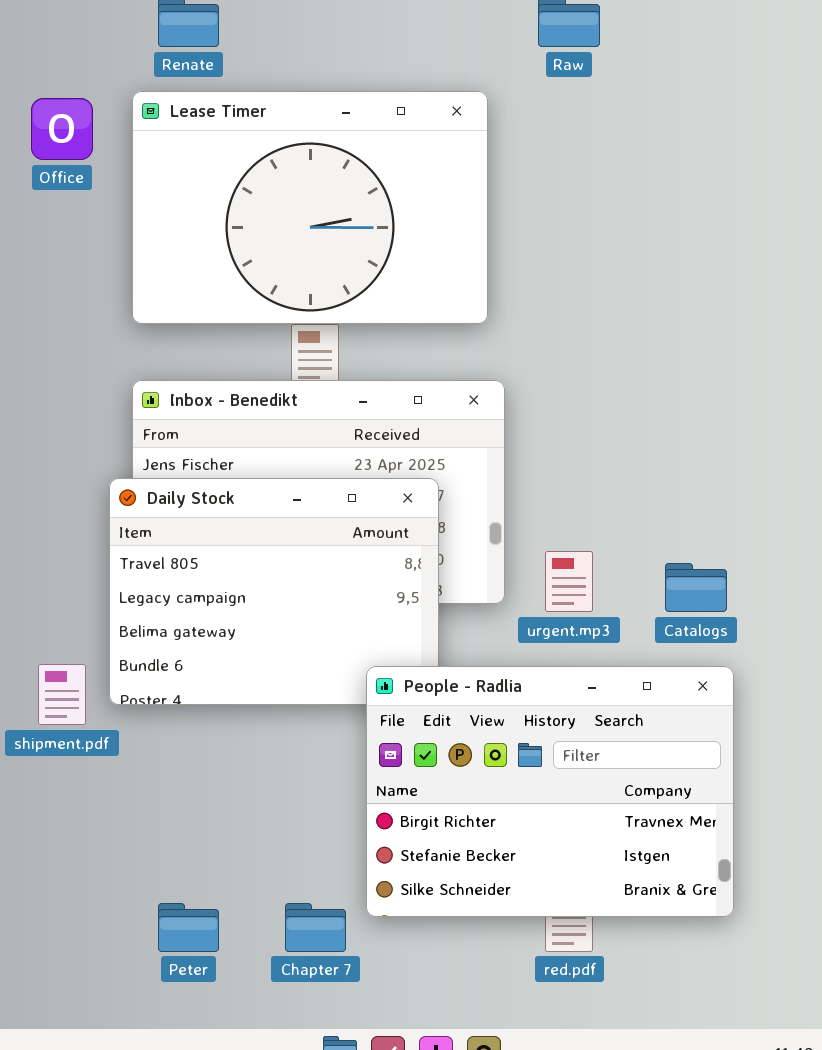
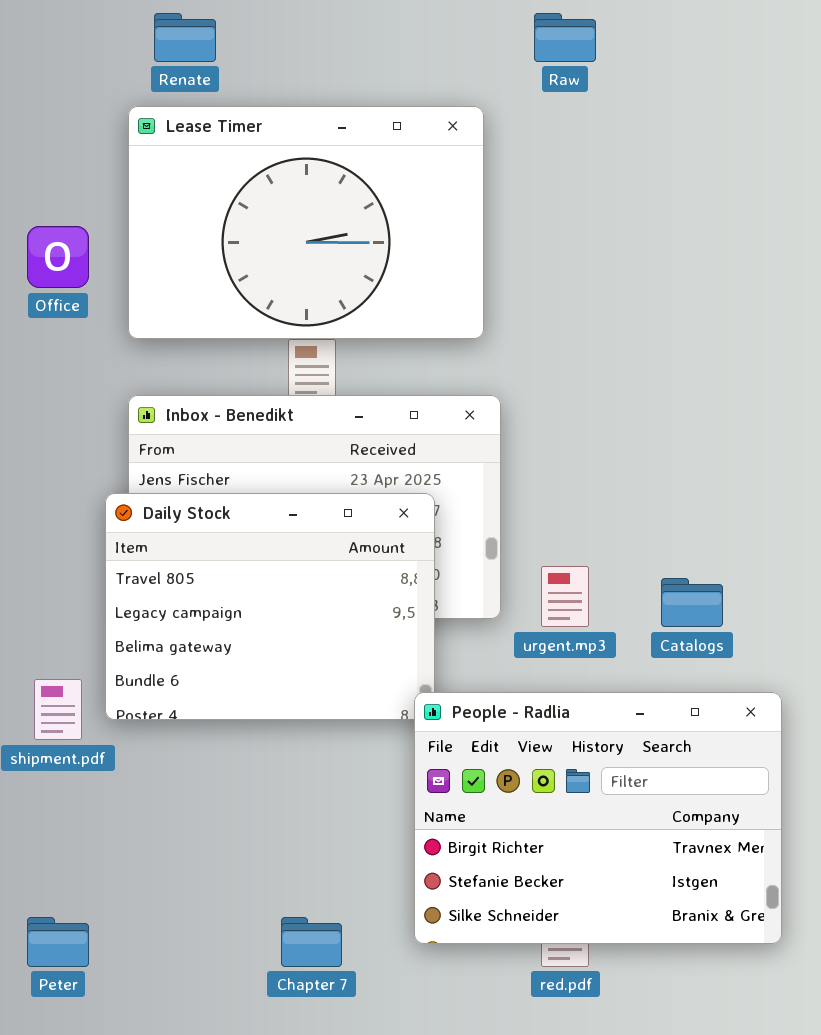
Office: [31,98,93,160] -> [27,226,89,288], moved
People - Radlia: [366,666,734,917] -> [414,692,782,944], moved
Peter: [158,903,219,952] -> [27,917,89,967], moved

